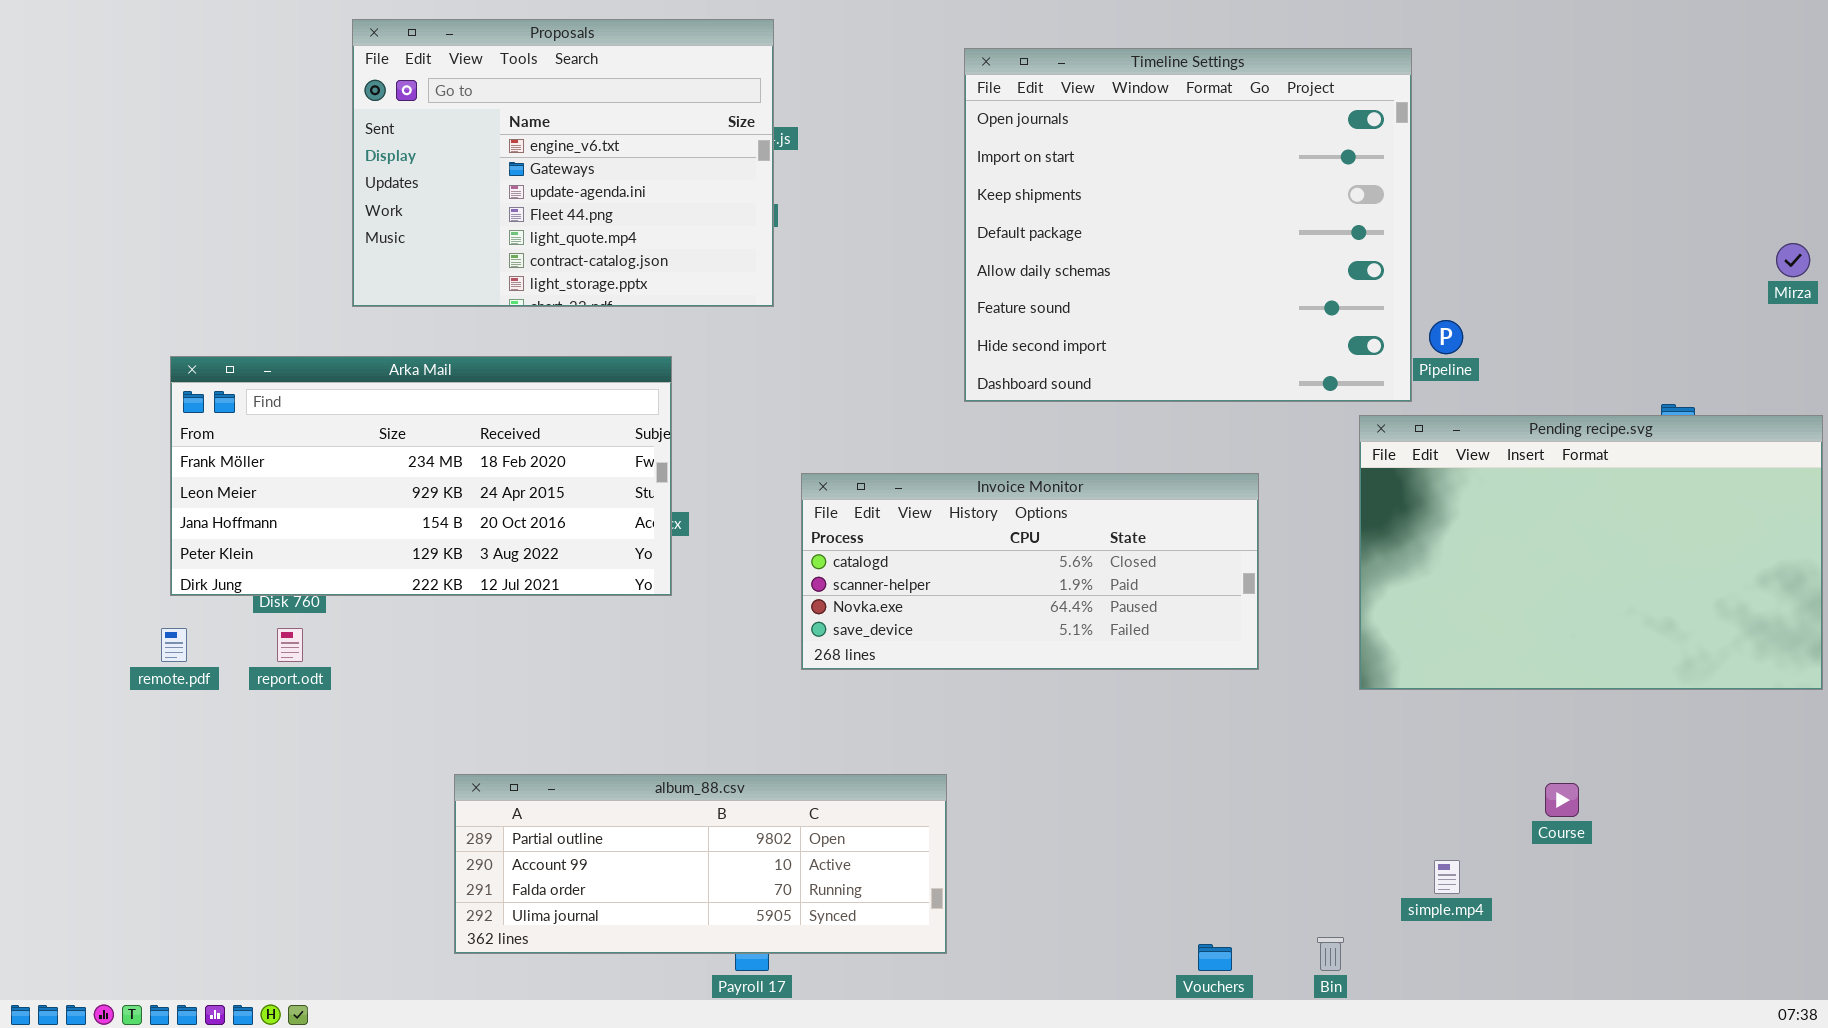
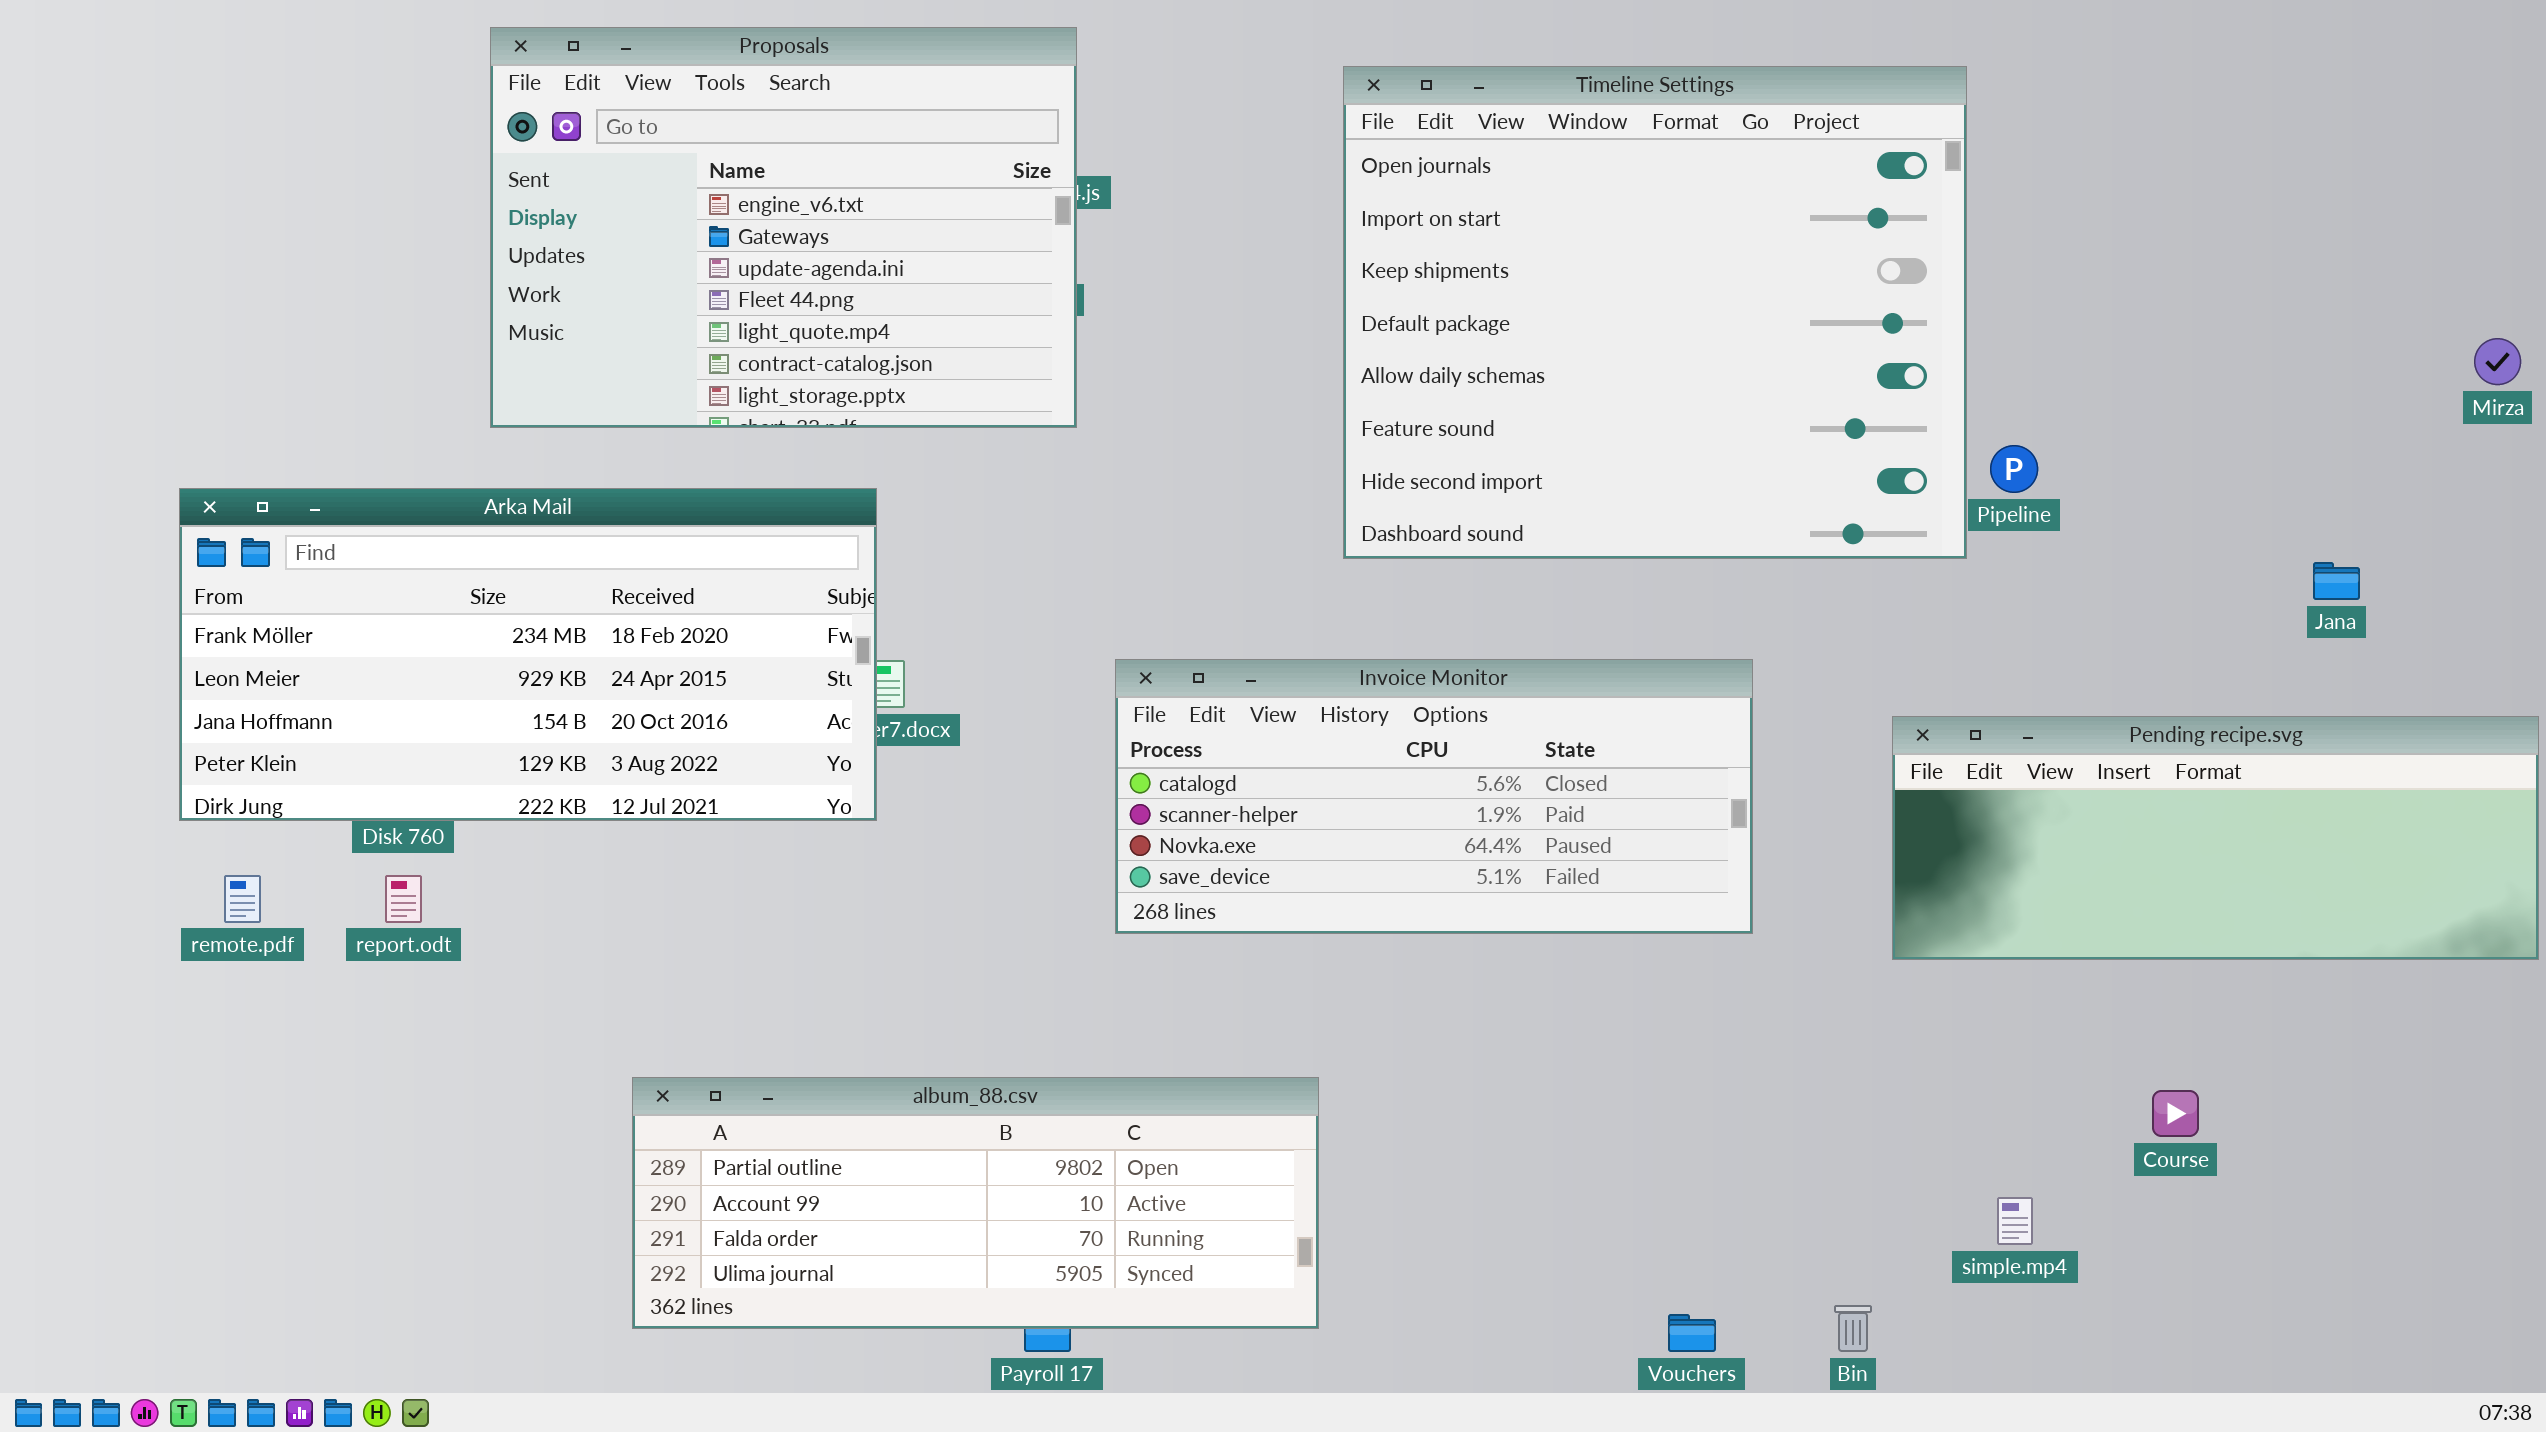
Arka Mail: [170,356,672,596] -> [179,488,877,821], moved
Pending recipe.svg: [1359,415,1823,690] -> [1892,716,2539,960], resized

